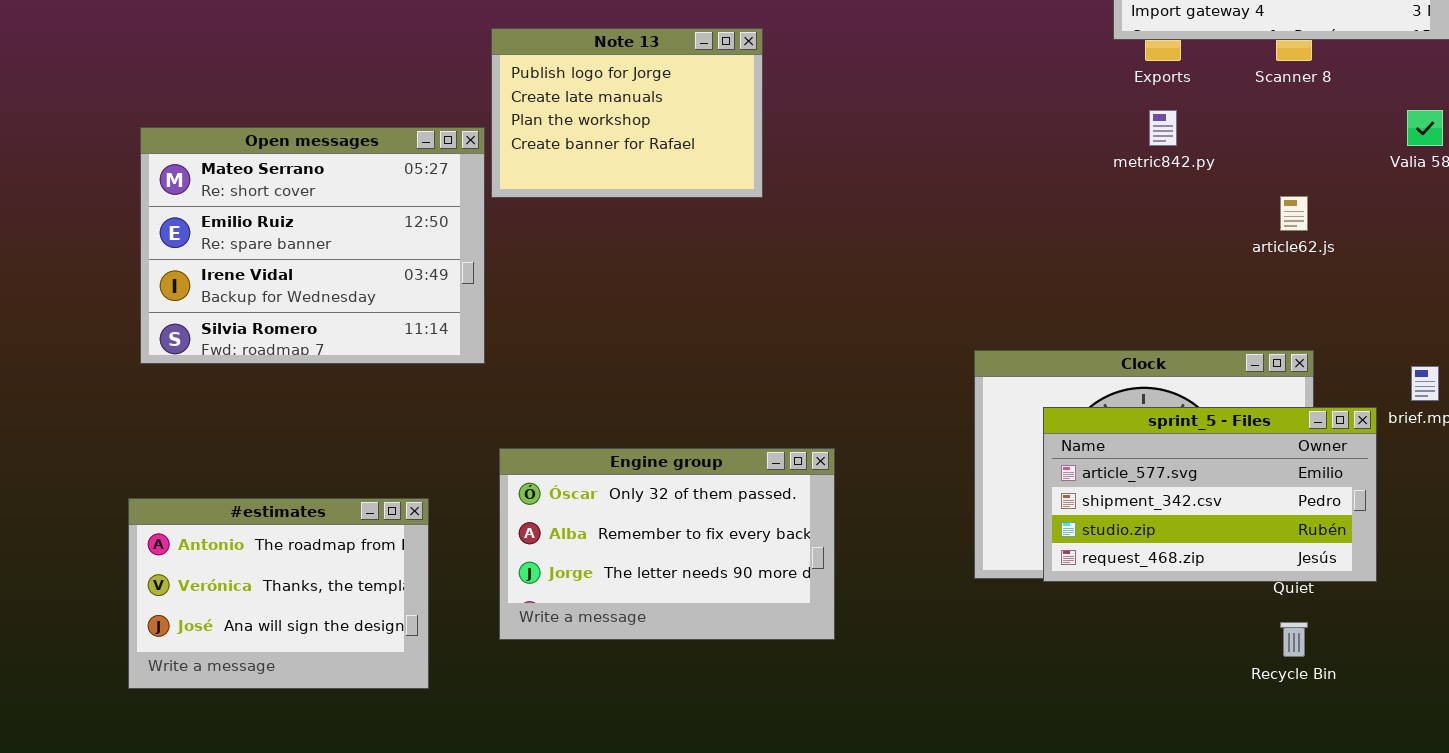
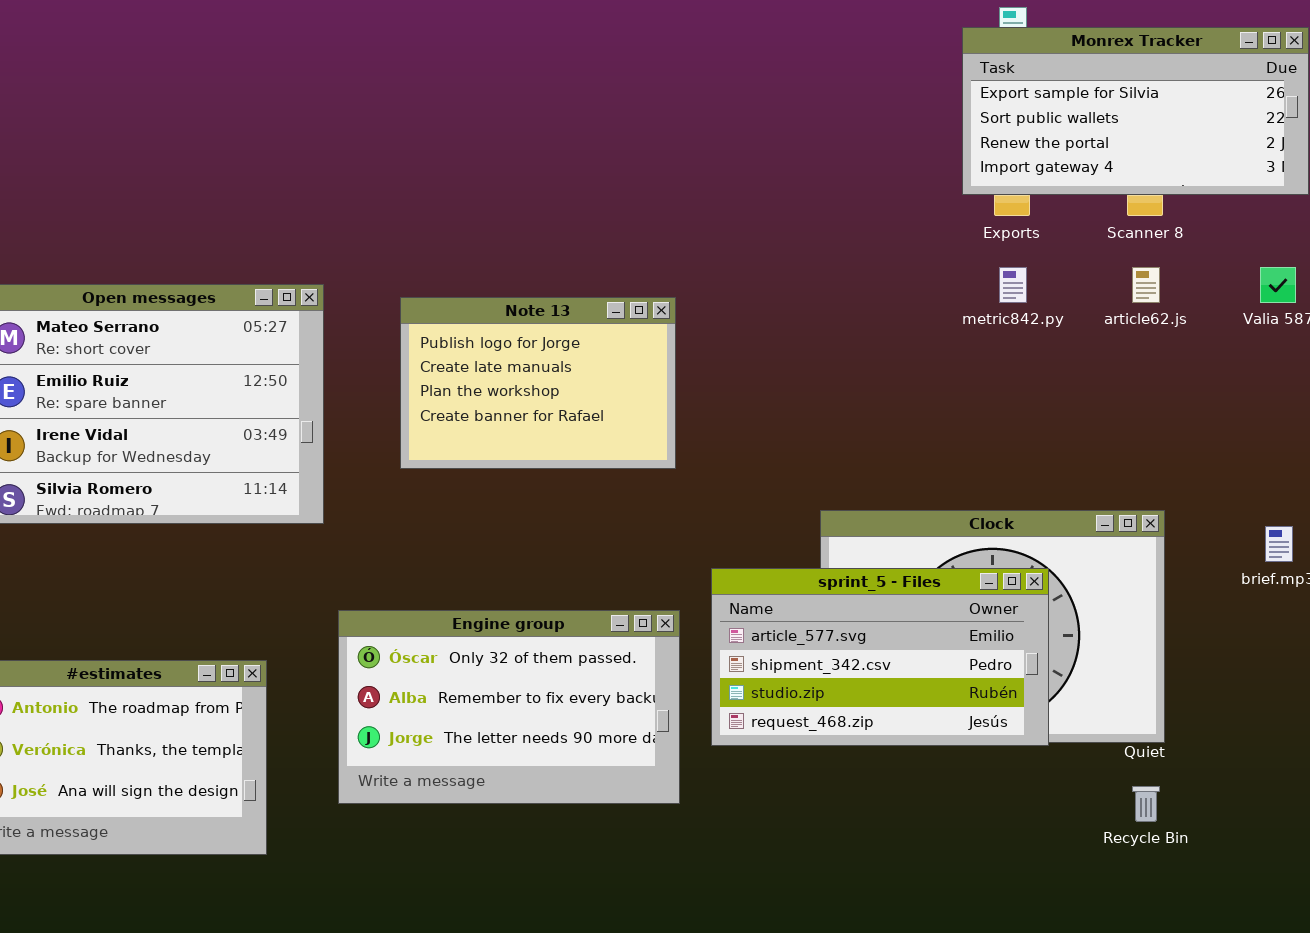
Note 13: [491,28,763,198] -> [400,297,676,469], moved
article62.js: [1280,196,1308,231] -> [1132,267,1160,303], moved
sprint_5 - Files: [1043,407,1377,582] -> [711,568,1049,746], moved

